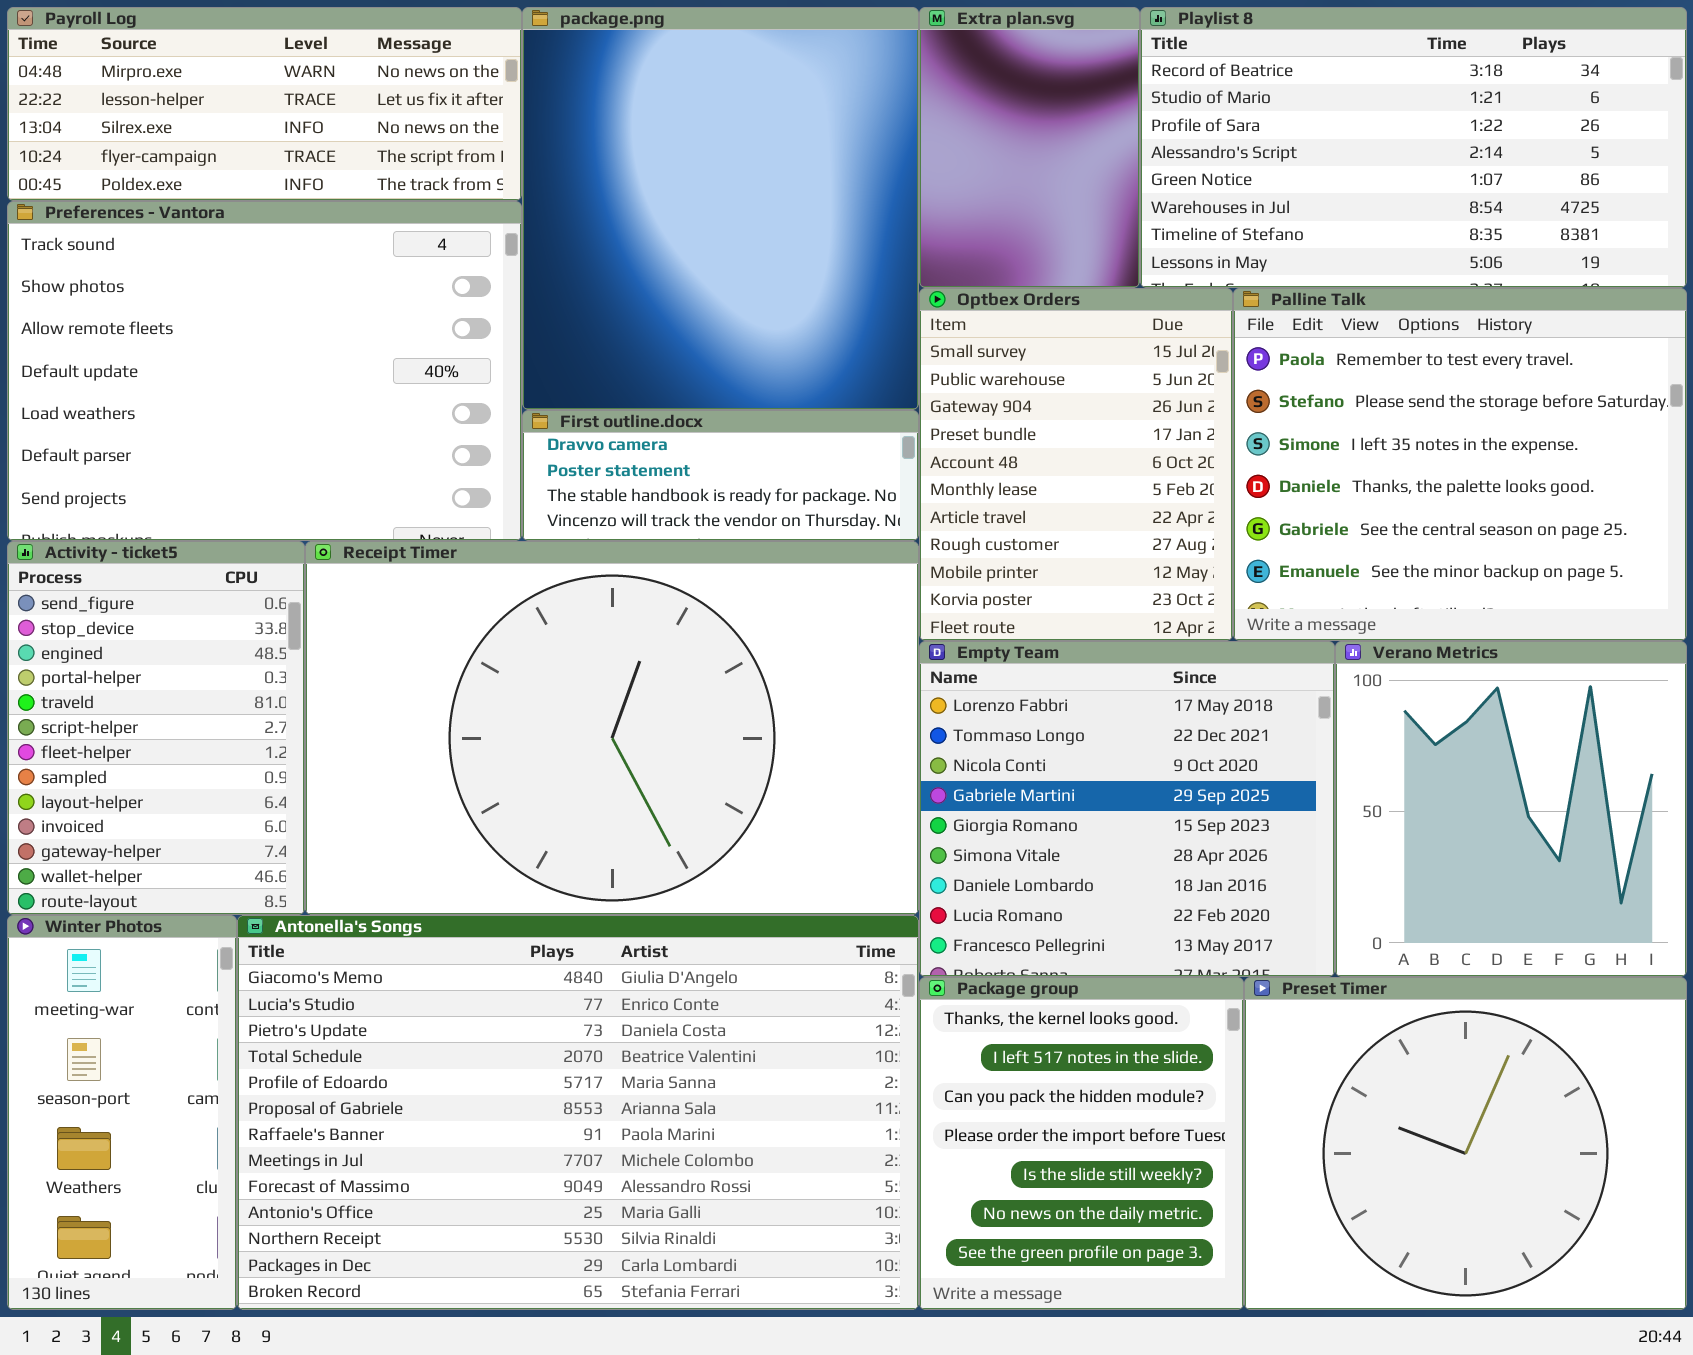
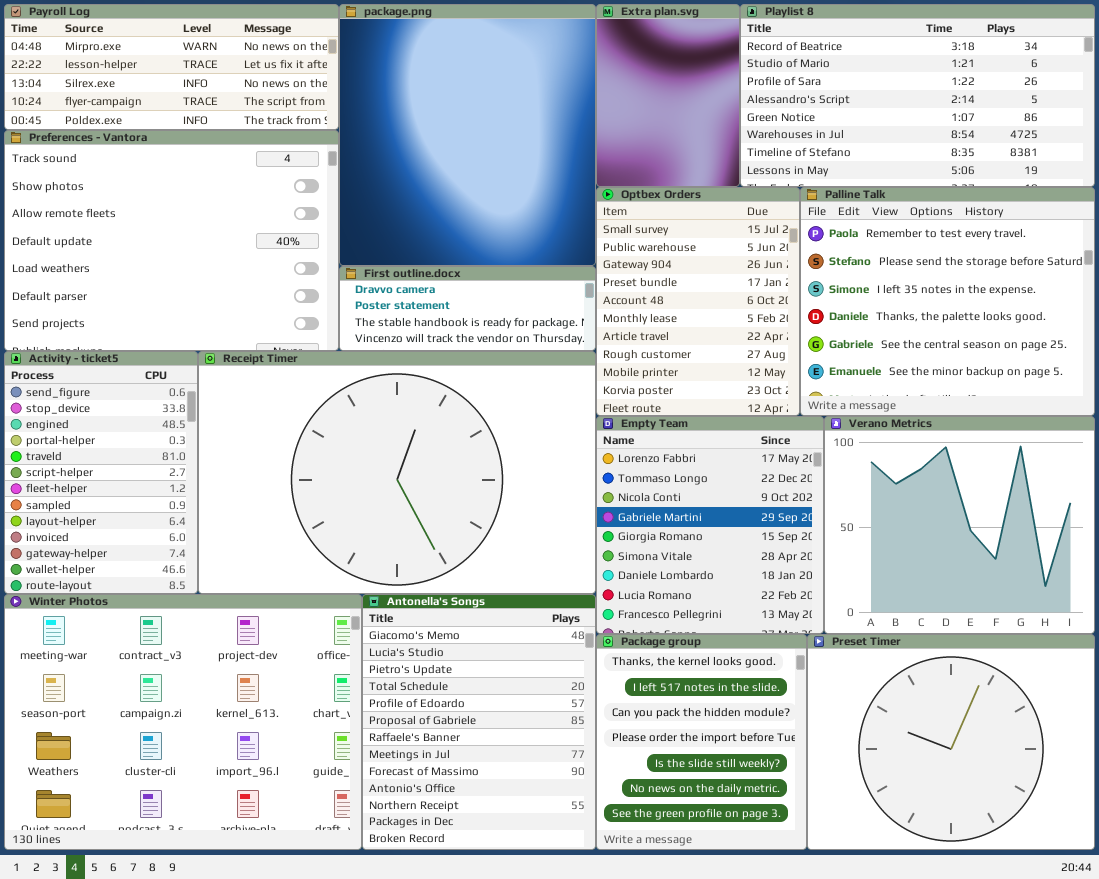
Empty Team: [919,641,1335,977] -> [596,416,824,634], resized
Verano Metrics: [1335,641,1687,977] -> [824,416,1095,634], resized
Winter Photos: [7,915,237,1310] -> [4,594,362,850], resized
Antonella's Songs: [237,915,919,1310] -> [362,594,596,850], resized

